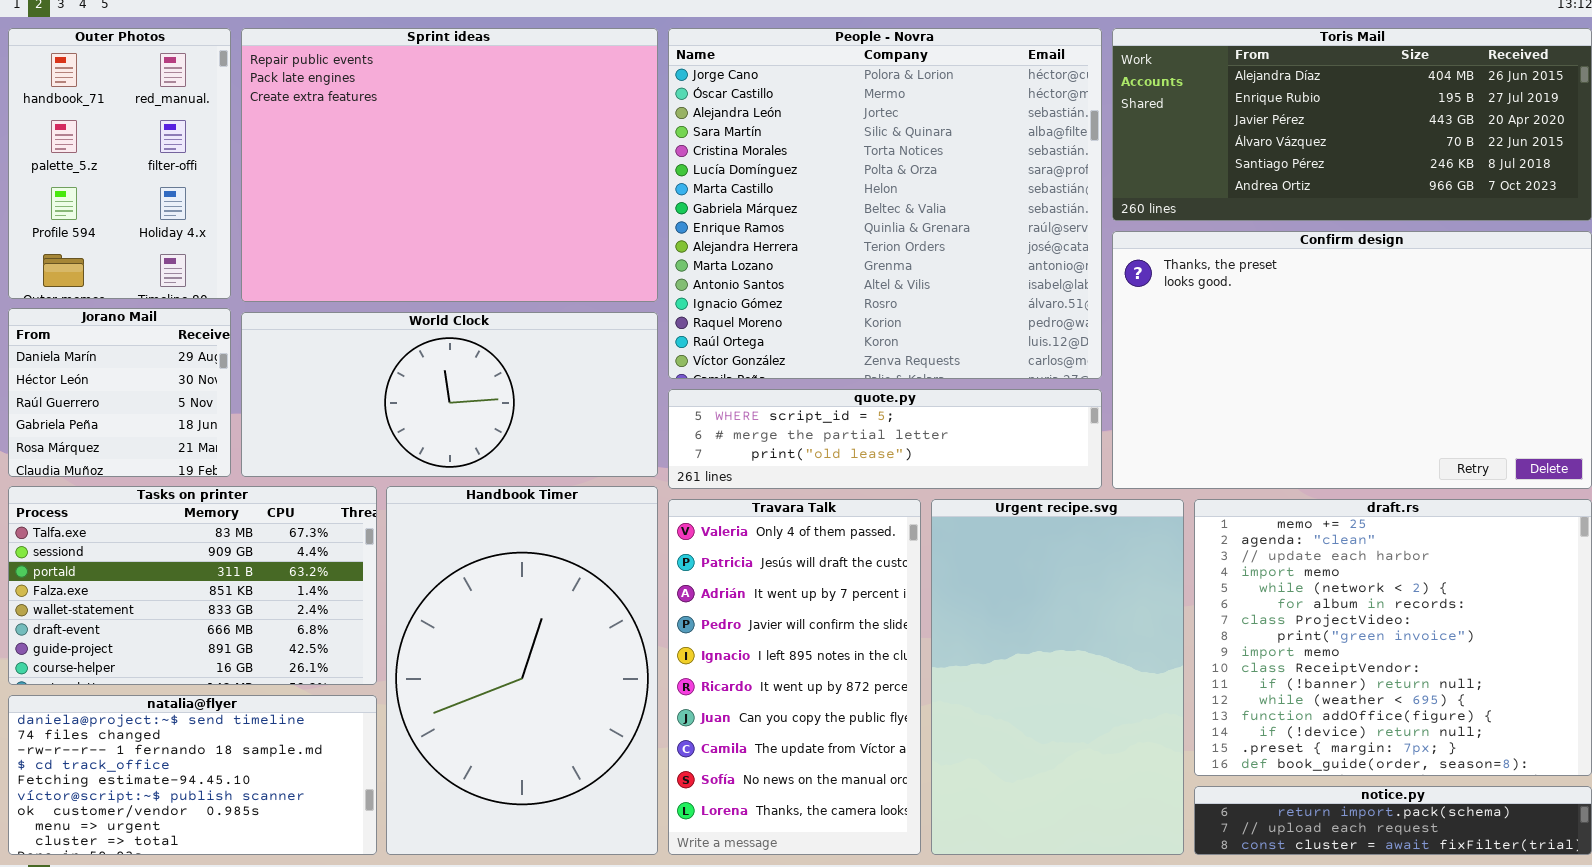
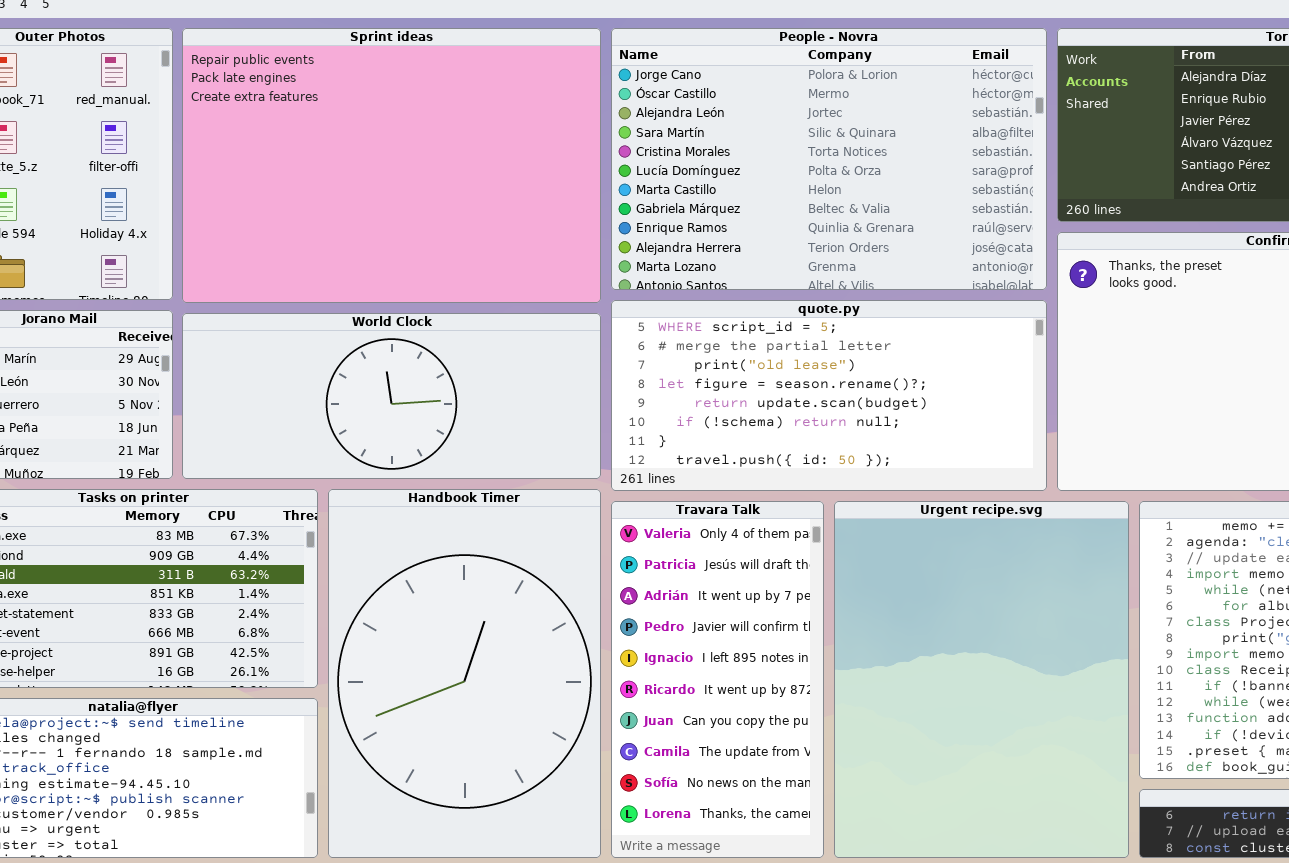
People - Novra: [668,28,1102,379] -> [611,28,1047,290], resized
quote.py: [668,389,1102,489] -> [611,300,1047,491], resized
Travara Talk: [668,499,921,855] -> [611,501,824,858], resized
Urgent recipe.svg: [931,499,1184,855] -> [834,501,1129,858], resized

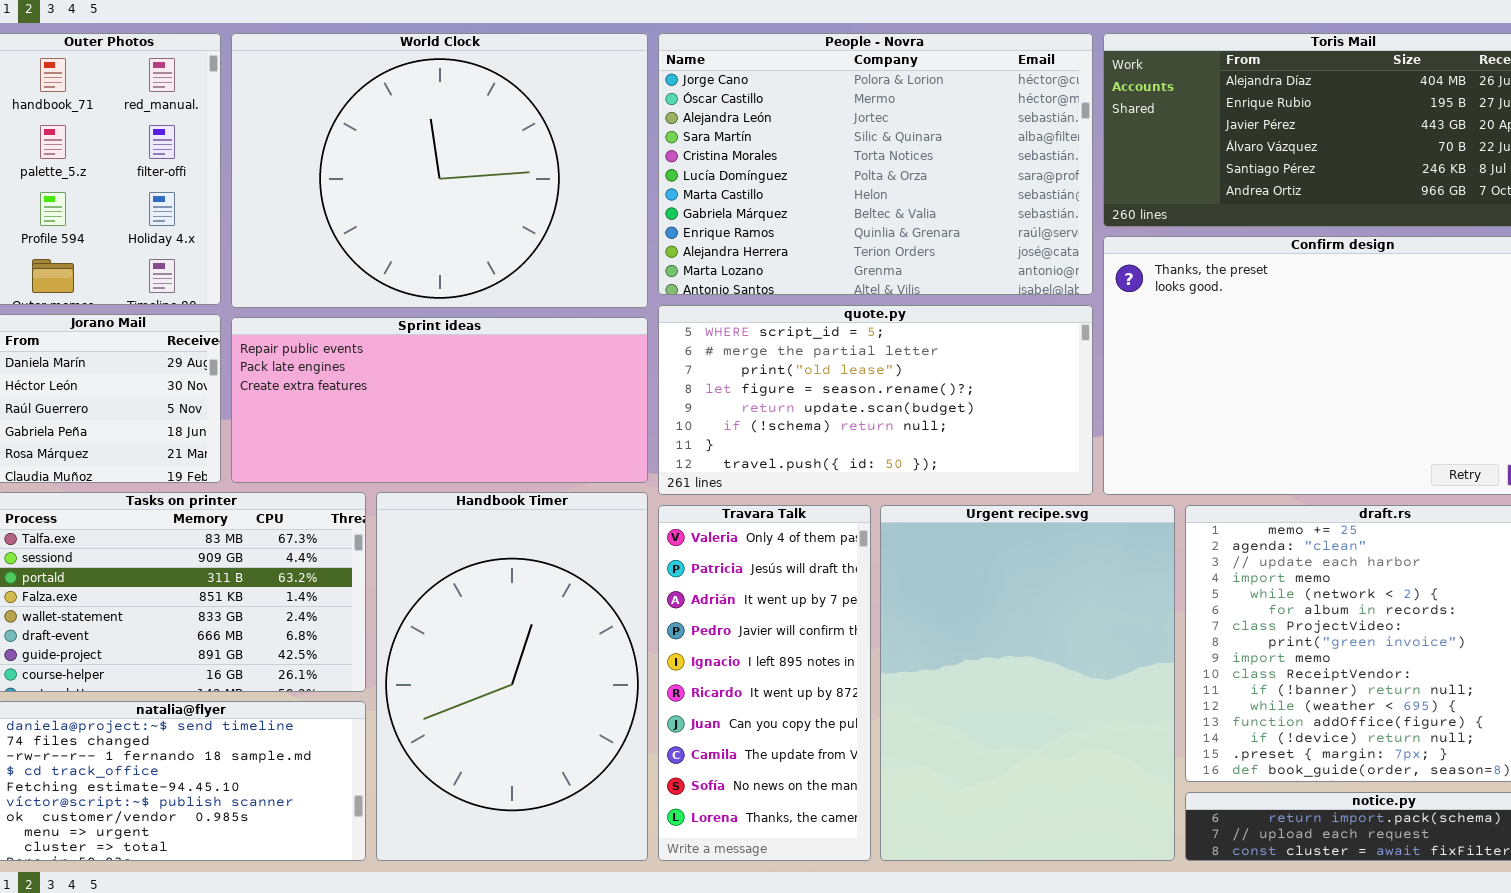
Sprint ideas: [182,28,601,303] -> [231,317,648,483], moved, resized
World Clock: [182,313,601,479] -> [231,33,648,308], moved, resized

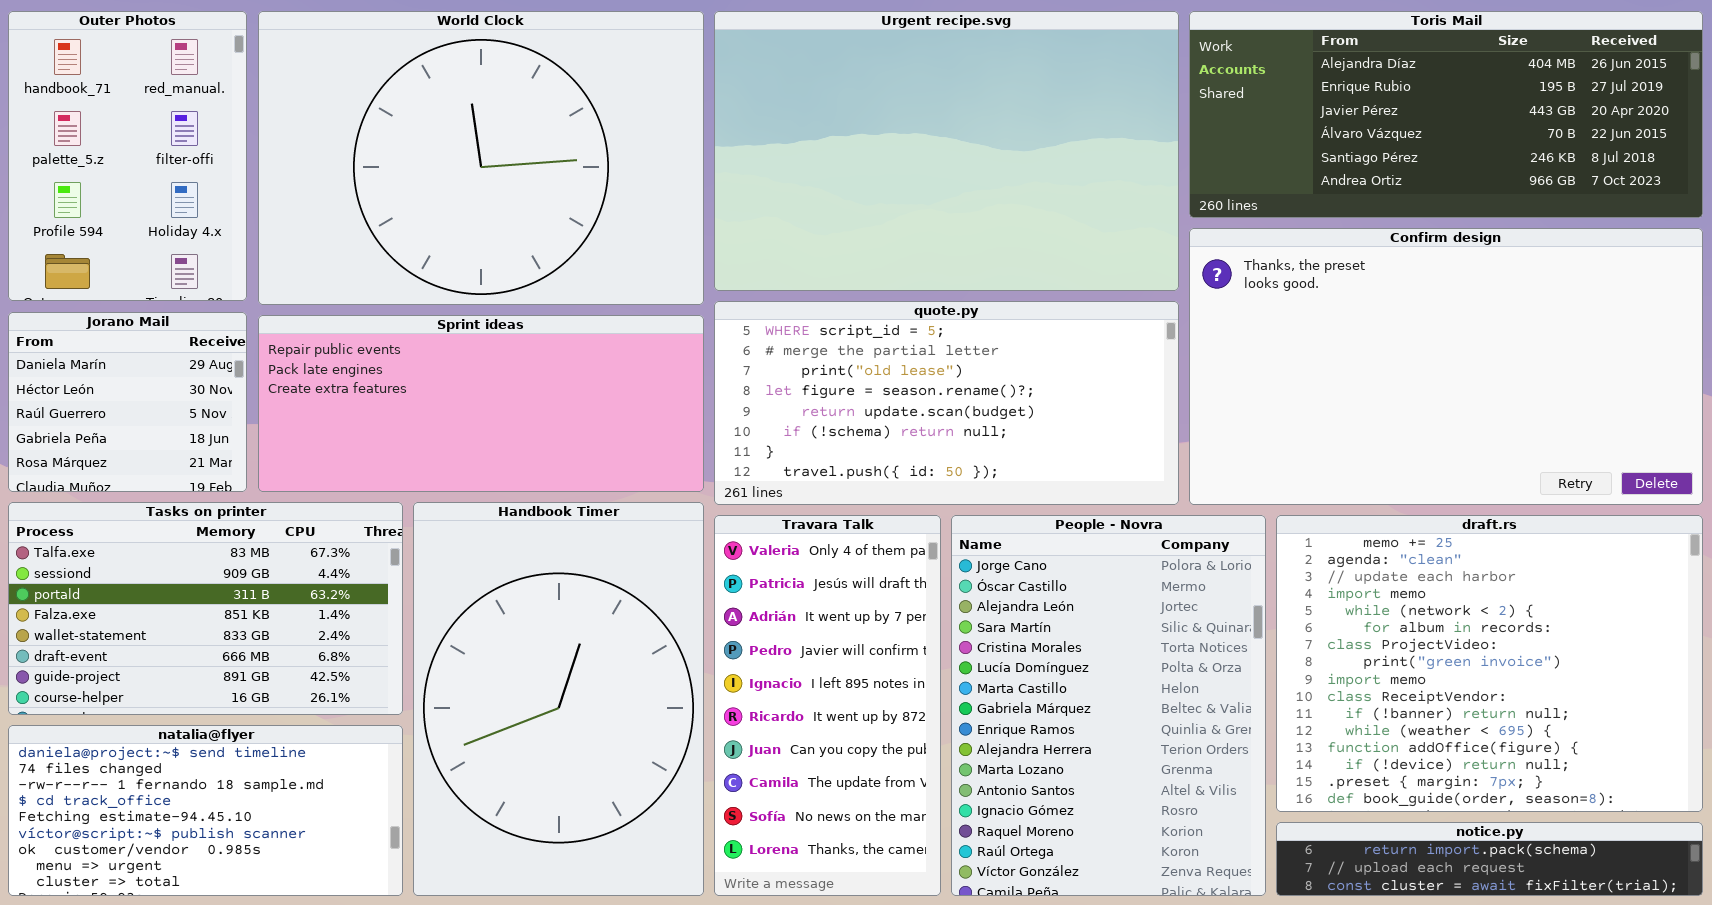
People - Novra: [658,33,1093,295] -> [951,515,1266,896], moved, resized
Urgent recipe.svg: [880,505,1175,861] -> [714,11,1179,291], moved, resized

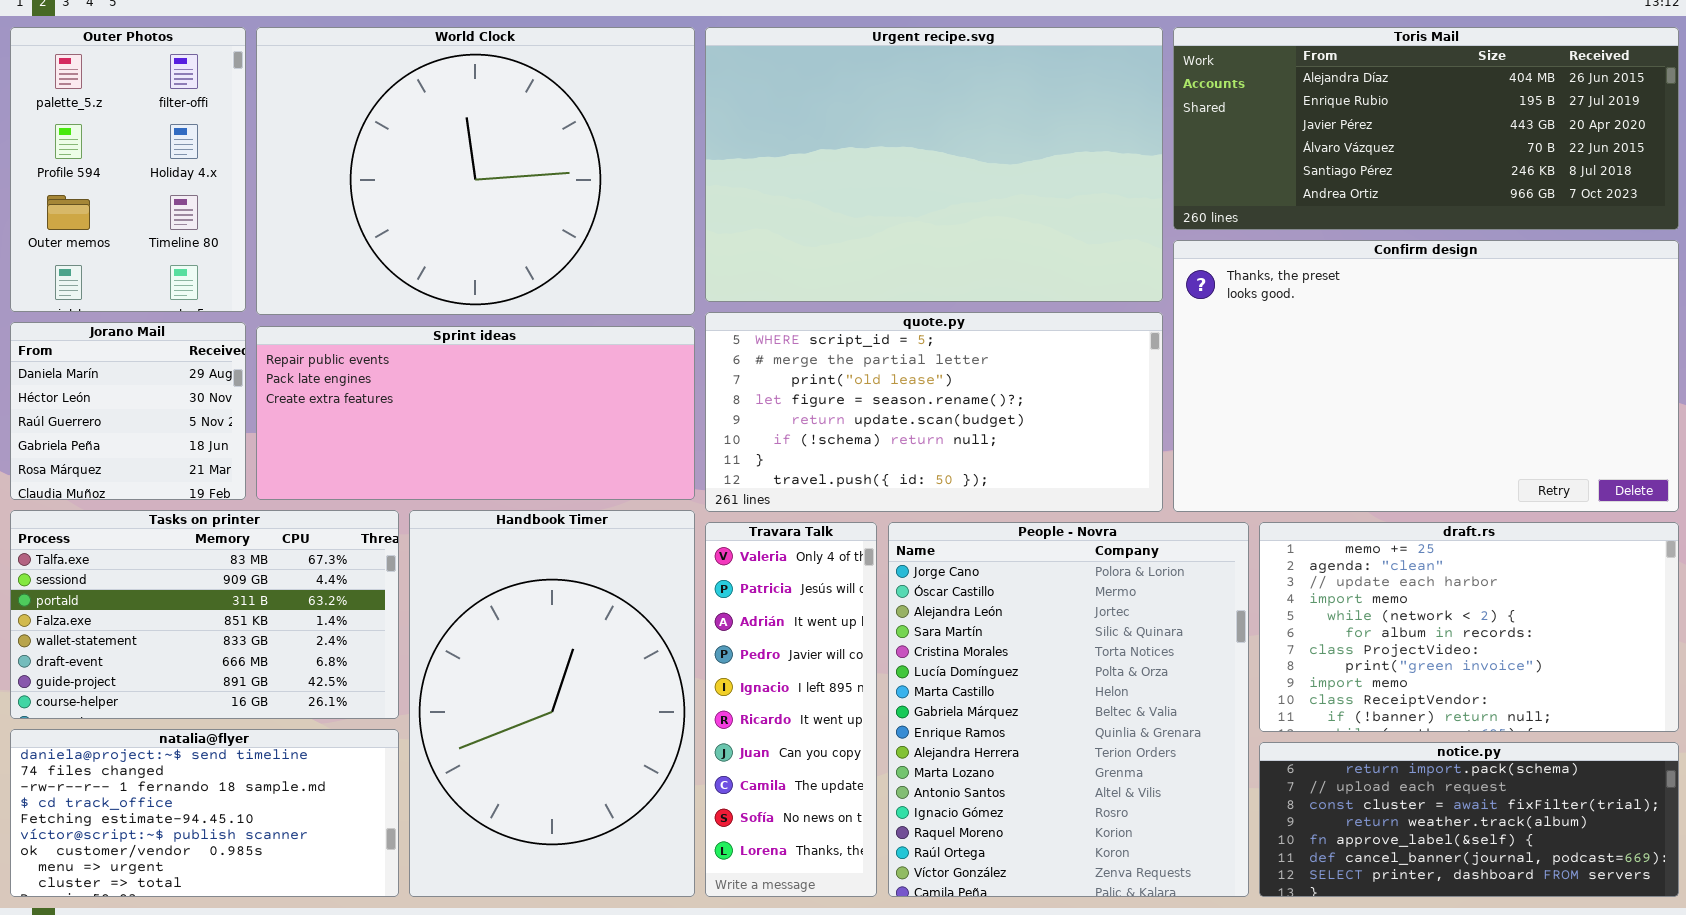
Outer Photos: [8,11,247,301] -> [10,27,246,312], scrolled down 1 row
Travara Talk: [714,515,941,896] -> [705,522,877,897], resized
People - Novra: [951,515,1266,896] -> [888,522,1249,897], resized
draft.rs: [1276,515,1703,812] -> [1259,522,1679,732], resized
notice.py: [1276,822,1703,896] -> [1259,742,1679,897], resized

